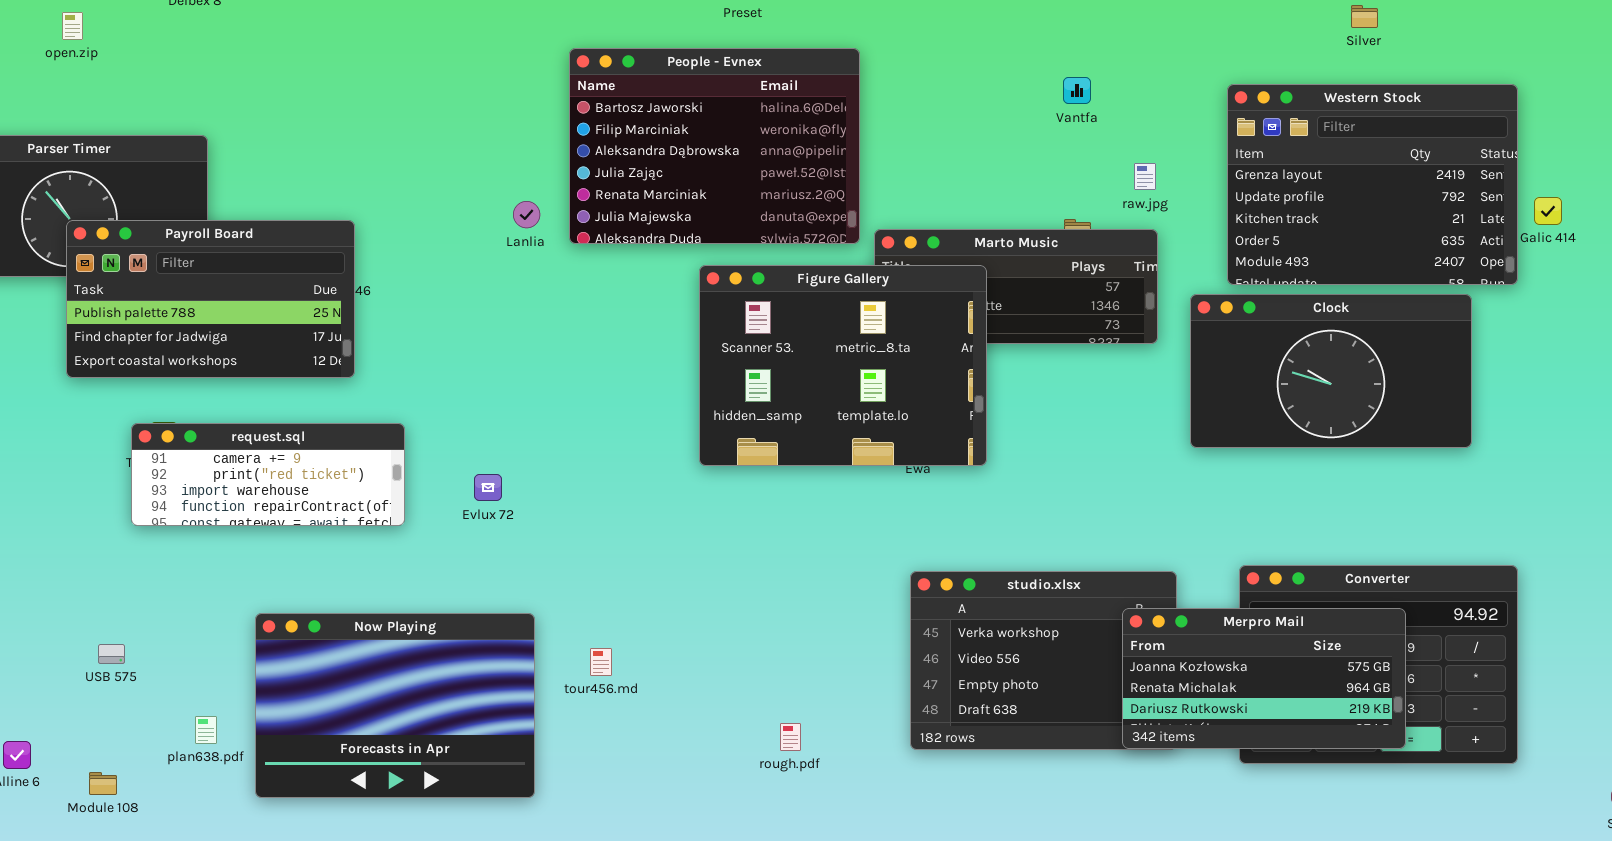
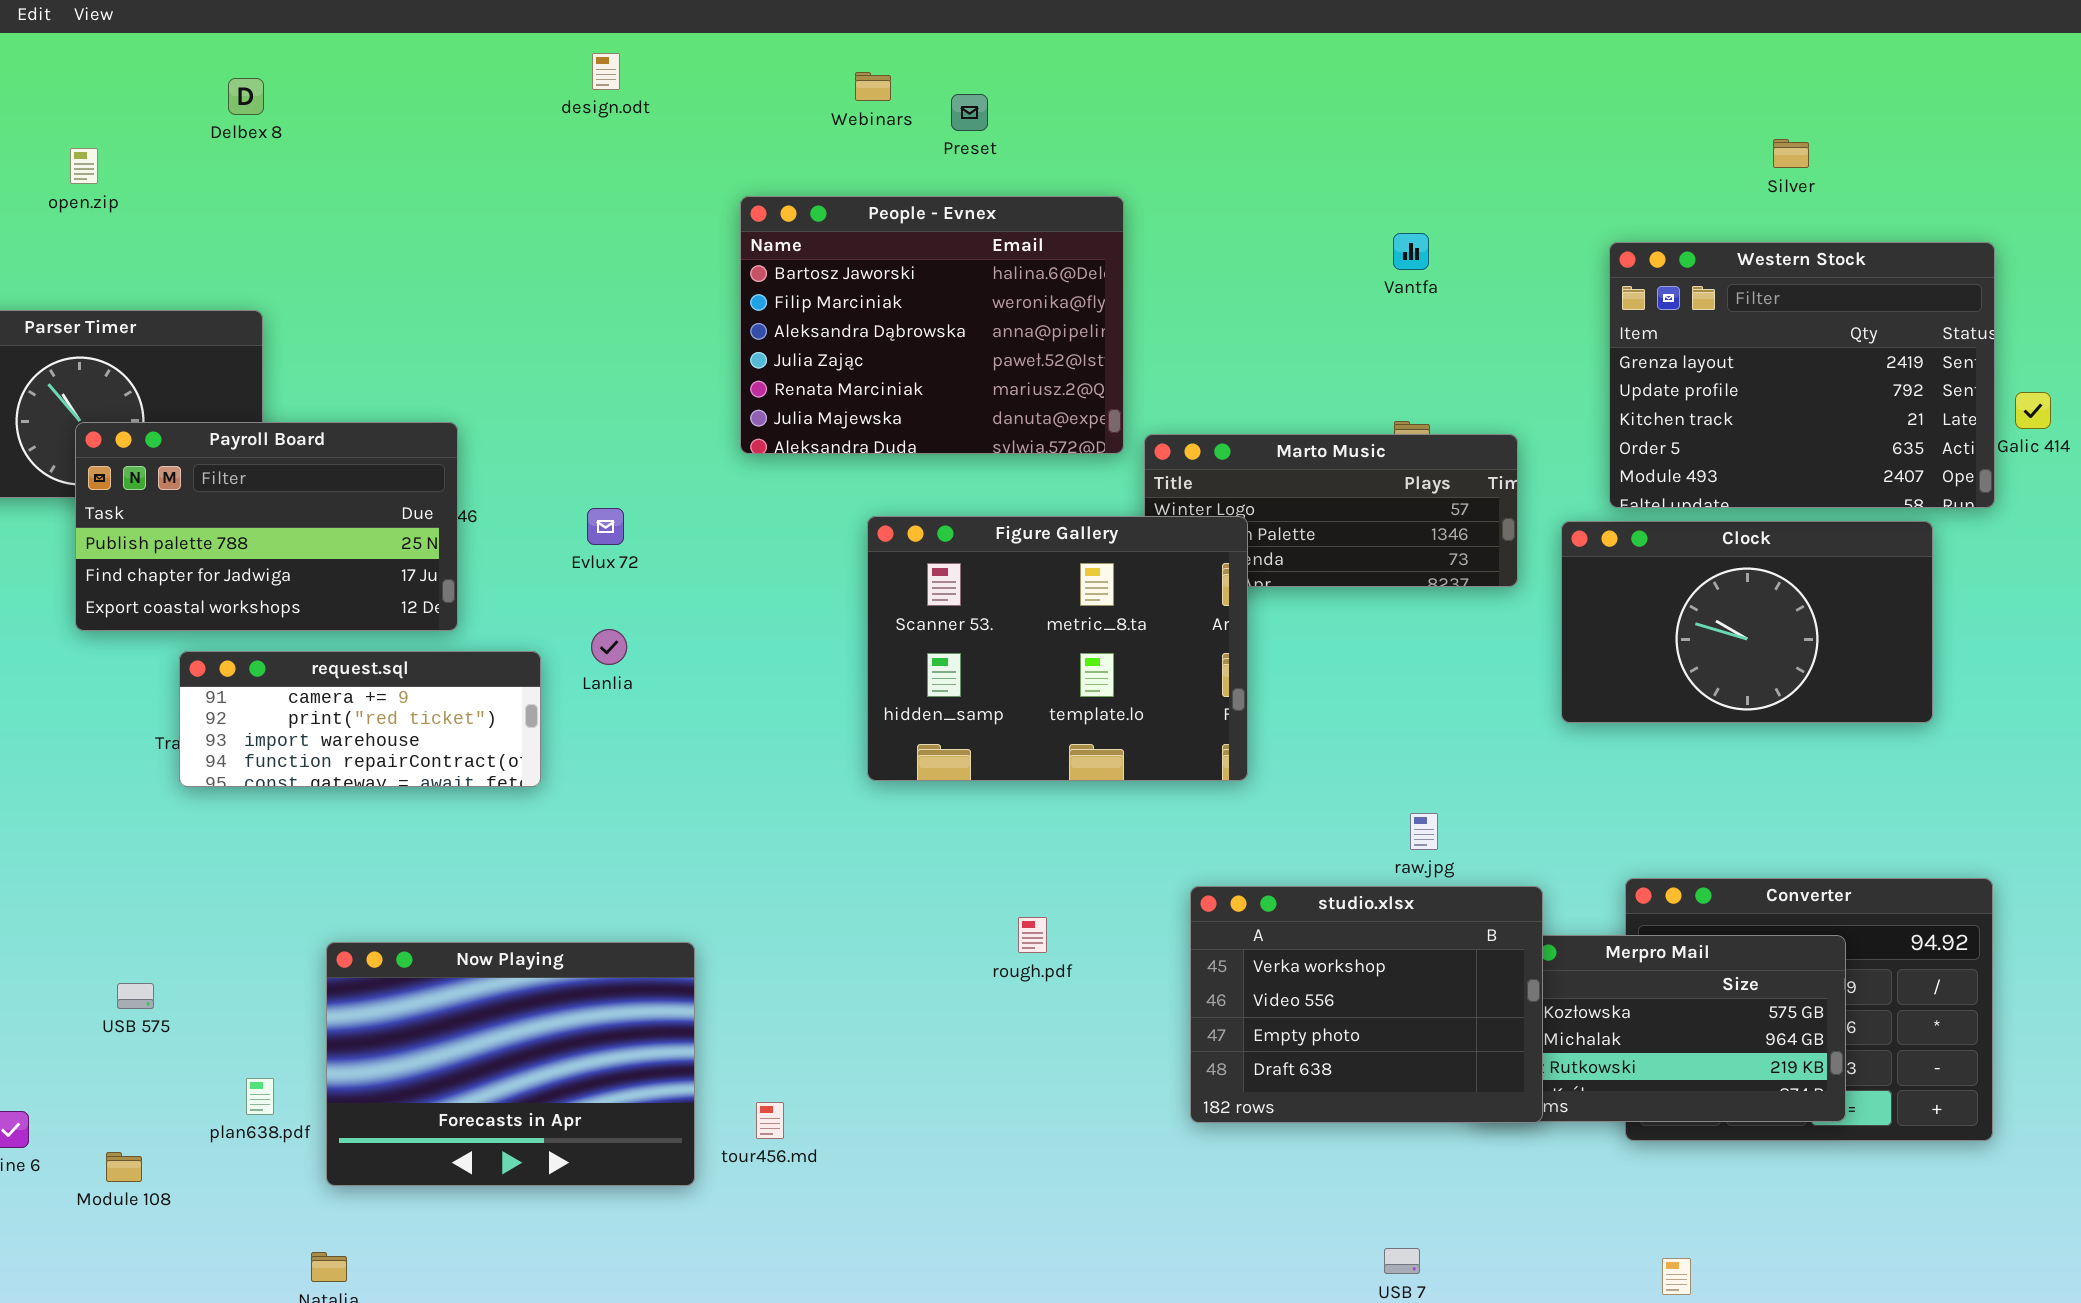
raw.jpg: [1134,163,1156,190] -> [1410,813,1438,850], moved
Lanlia: [513,201,540,228] -> [591,629,627,665], moved
Figure Gallery: [699,265,987,466] -> [867,516,1248,781], moved
request.sql: [131,423,405,526] -> [179,651,541,787], moved
Evlux 72: [474,474,502,501] -> [587,508,624,545], moved
studio.xlsx: [910,571,1177,750] -> [1190,886,1543,1123], raised
tour456.md: [590,648,612,676] -> [756,1102,784,1139], moved
rough.pdf: [780,723,801,751] -> [1018,917,1047,953], moved

